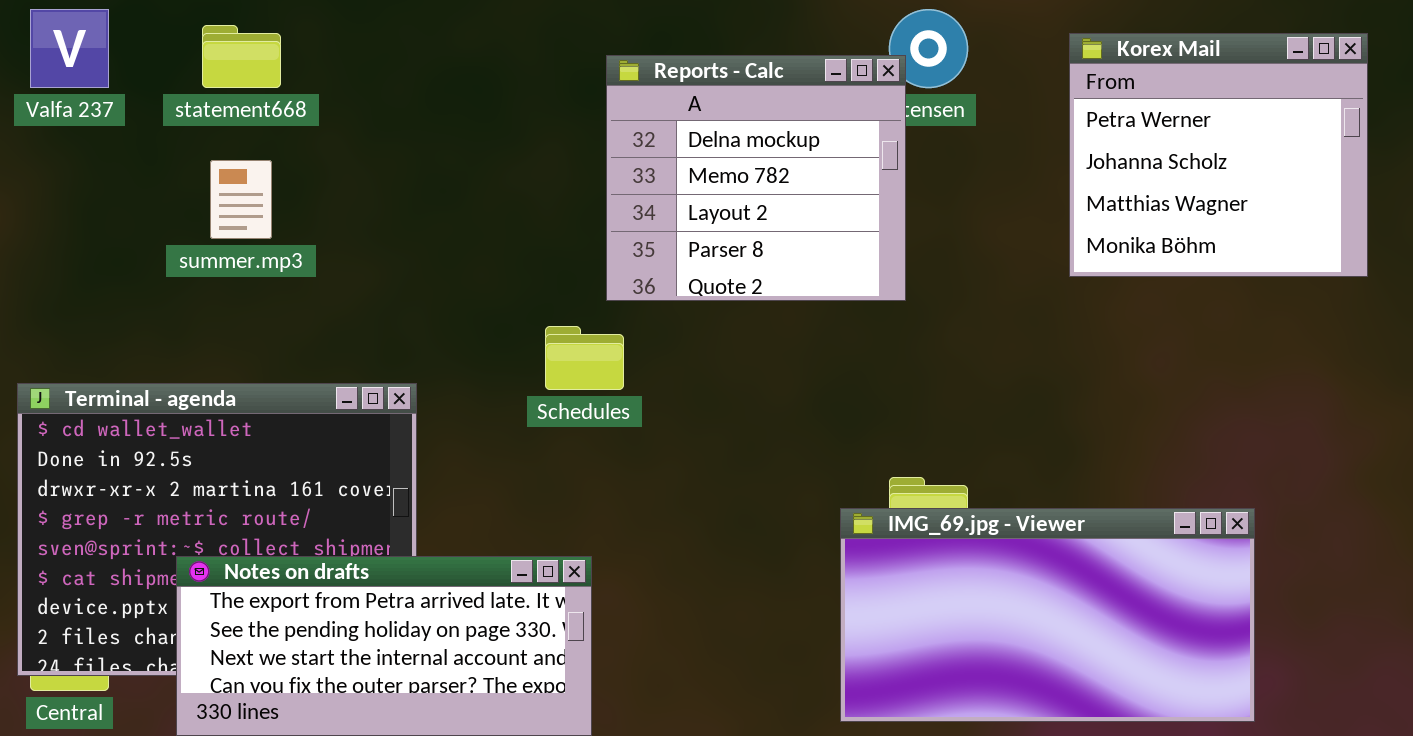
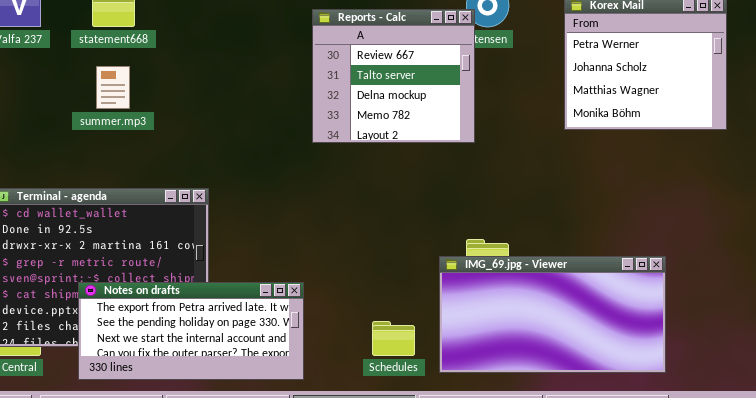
Reports - Calc: [606,55,906,301] -> [312,9,475,143], scrolled up 2 rows
Schedules: [545,326,624,390] -> [372,321,415,356], moved

